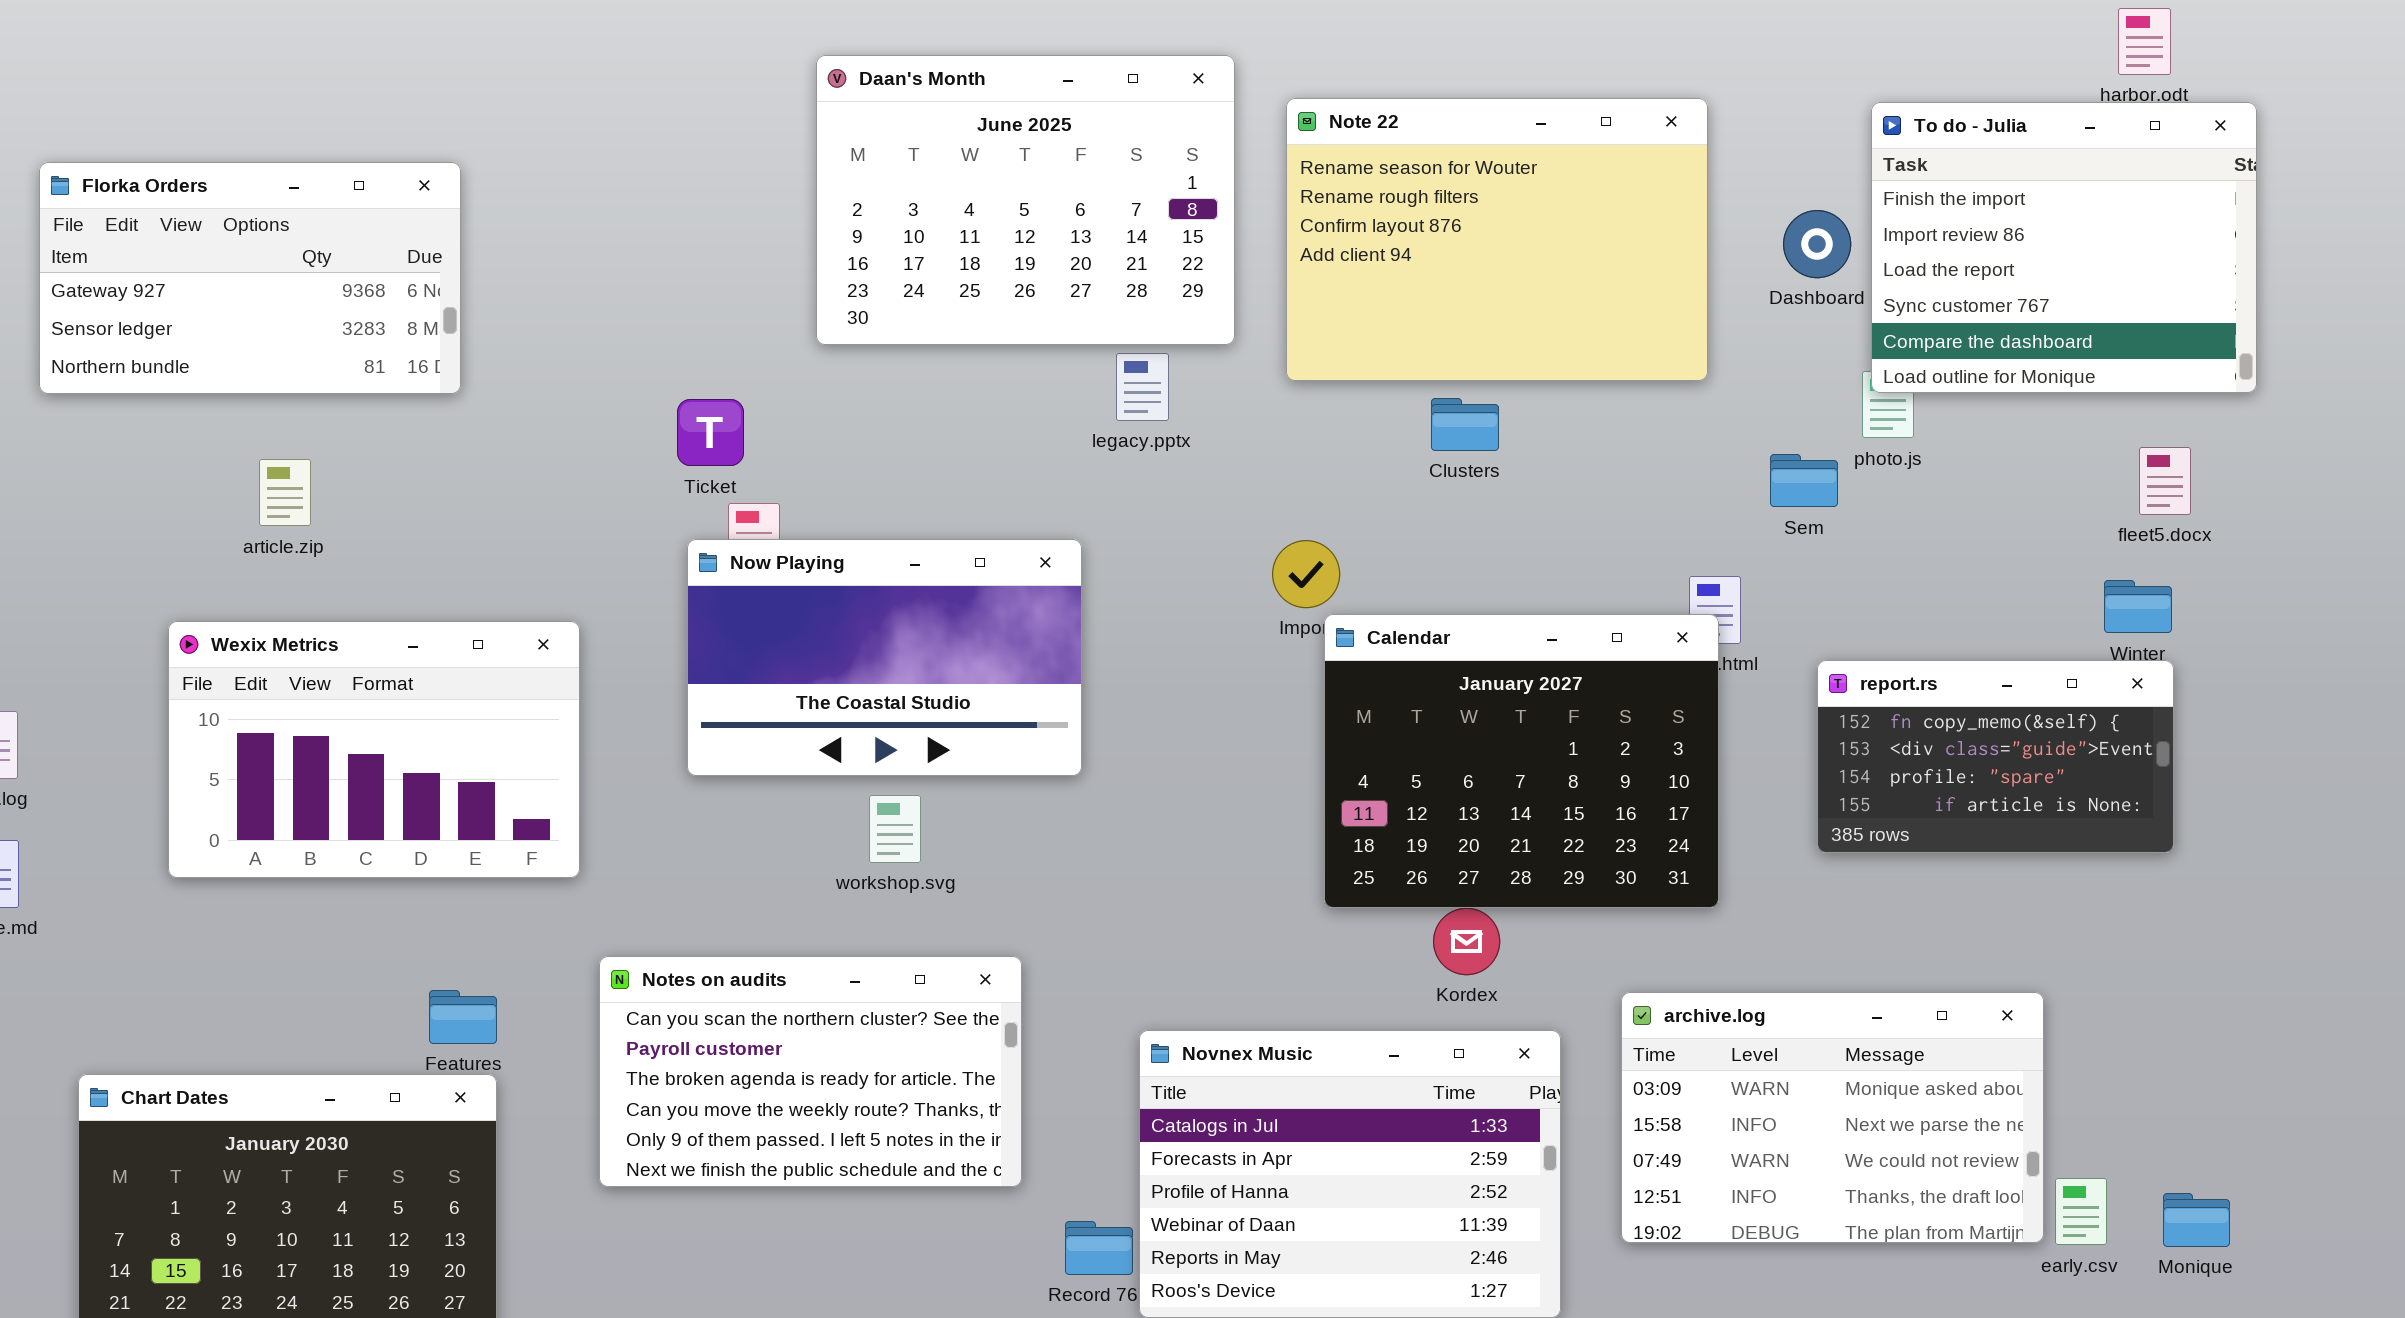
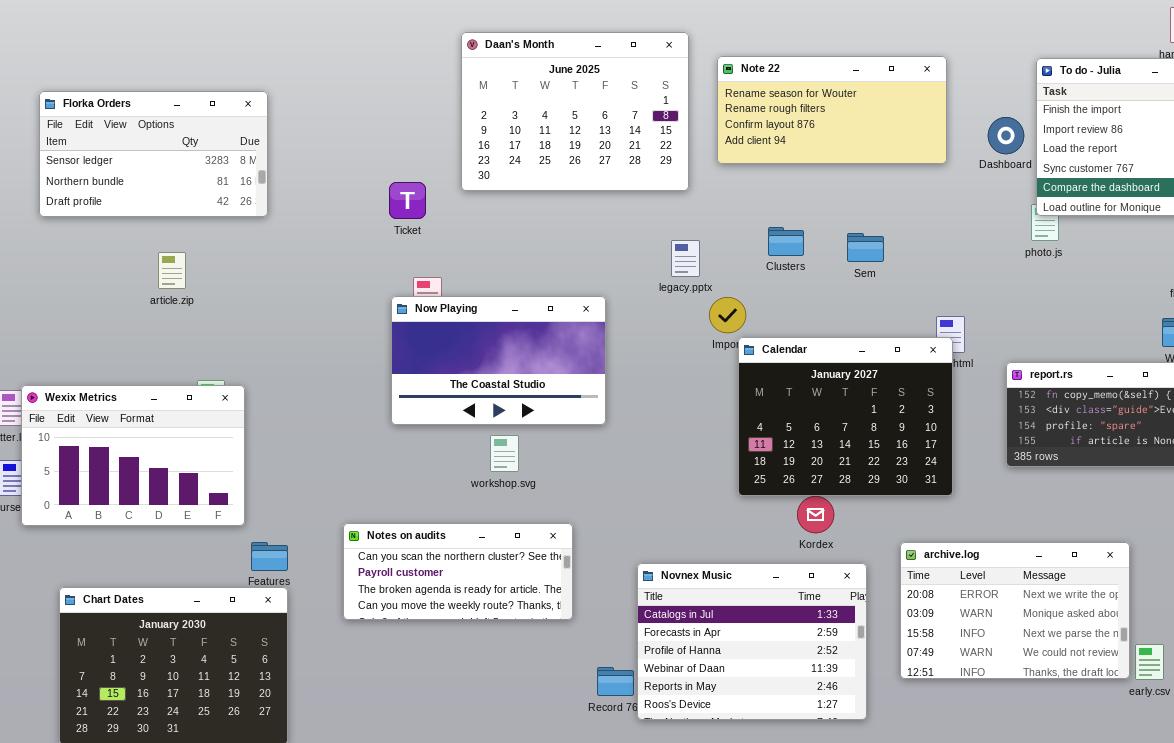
Note 22: [1286,98,1708,381] -> [717,56,947,164], resized
Florka Orders: [39,162,461,394] -> [39,91,268,217], scrolled down 1 row
legacy.pptx: [1116,353,1169,421] -> [671,240,700,277], moved
Clusters: [1431,398,1499,451] -> [768,227,804,256], moved
Ticket: [677,399,744,466] -> [389,182,426,219], moved
Sem: [1770,454,1838,507] -> [847,233,884,262], moved
Wexix Metrics: [168,621,580,878] -> [21,385,245,526], moved
Notes on audits: [599,956,1022,1187] -> [343,523,573,620], resized
archive.log: [1621,992,2044,1243] -> [900,542,1130,679], scrolled up 1 row

